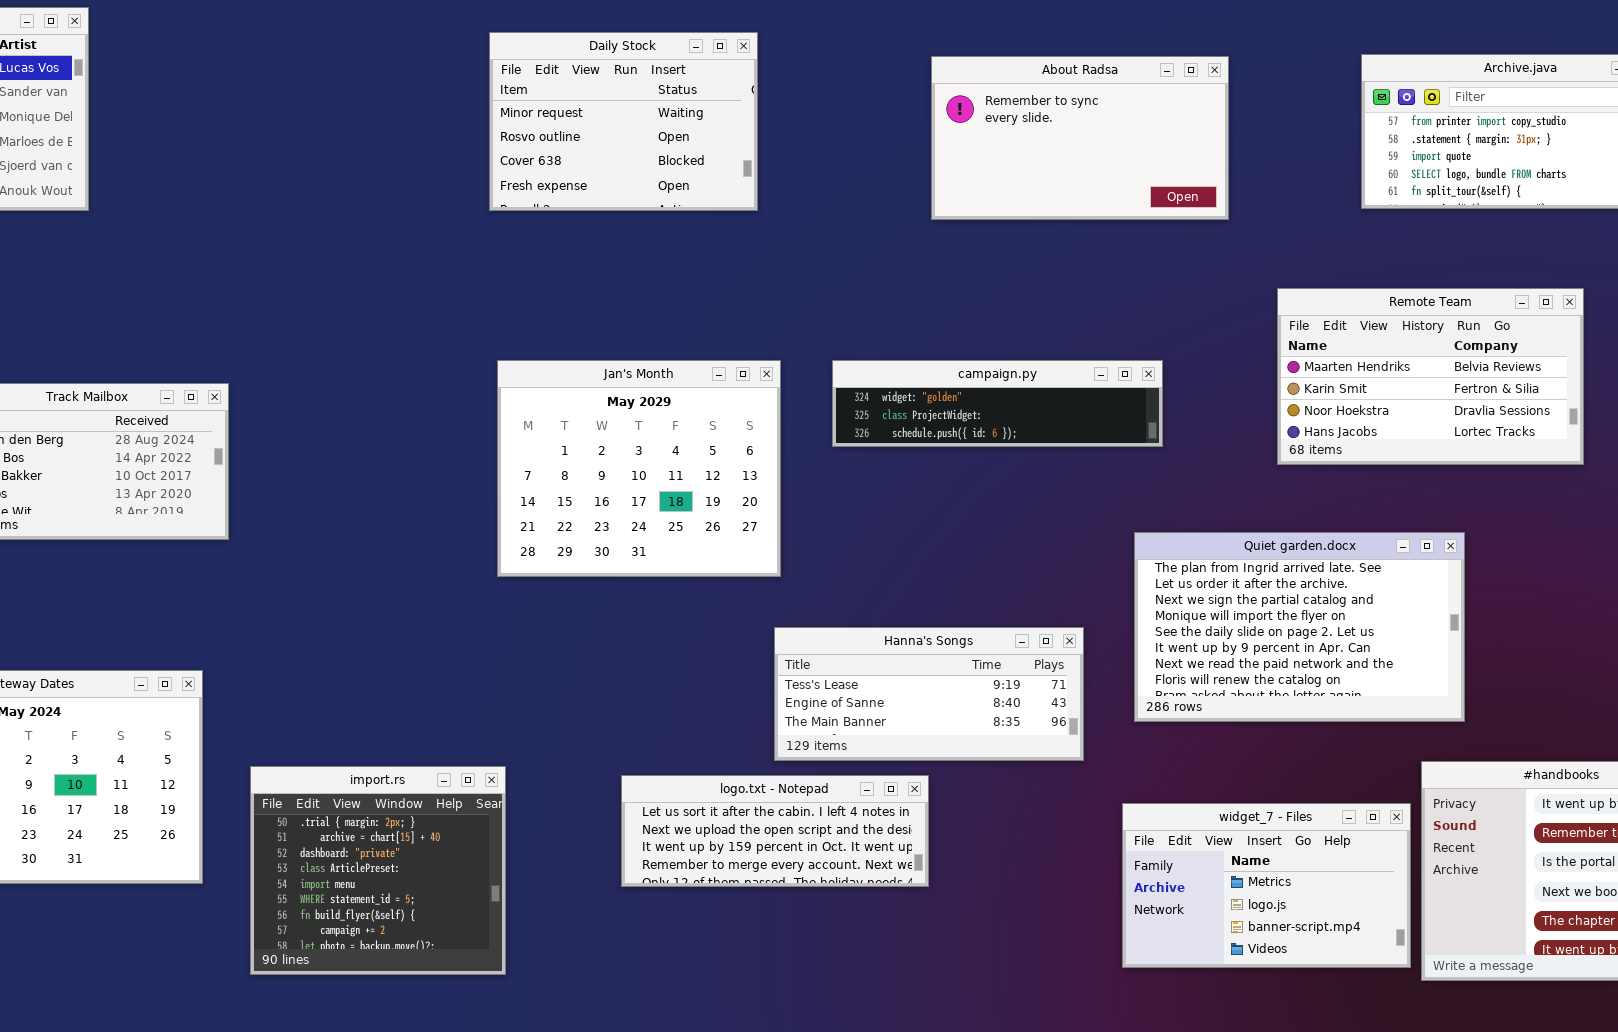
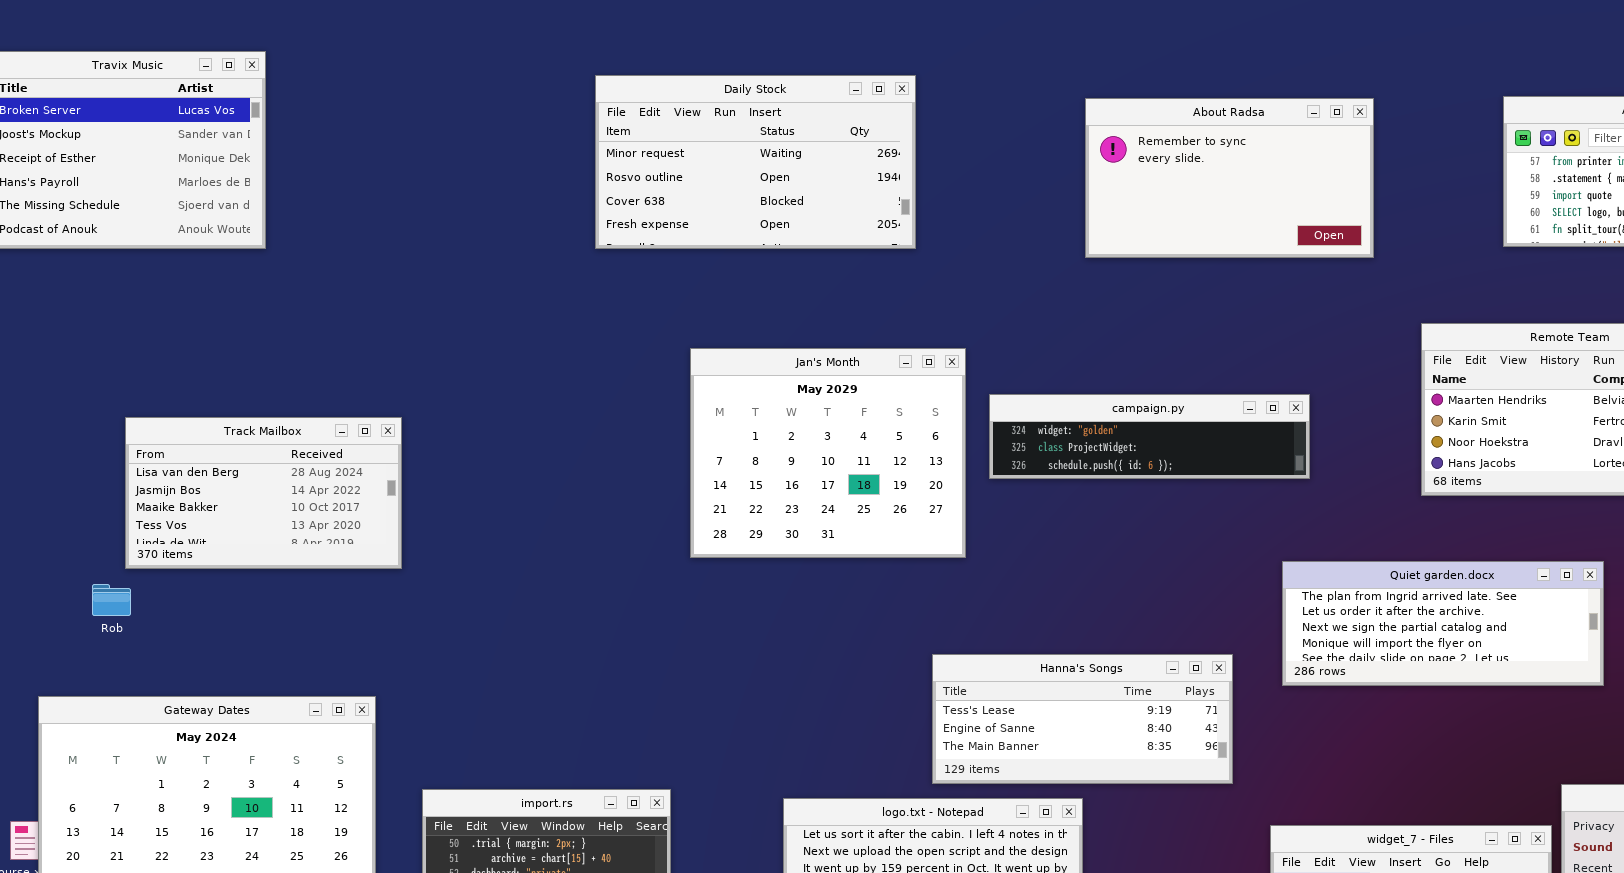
Daily Stock: [489,32,758,211] -> [595,75,916,249], resized
Jan's Month: [497,360,781,577] -> [690,348,966,558], moved
Quiet garden.docx: [1134,532,1465,722] -> [1282,561,1604,686], resized

